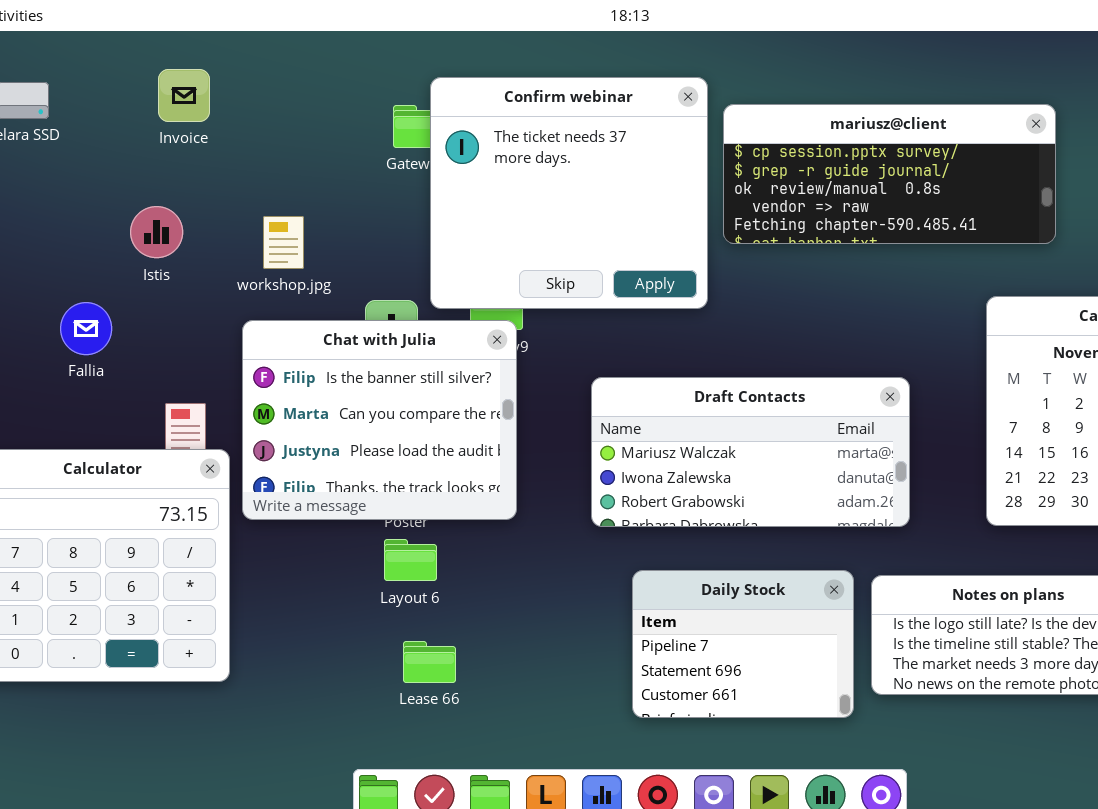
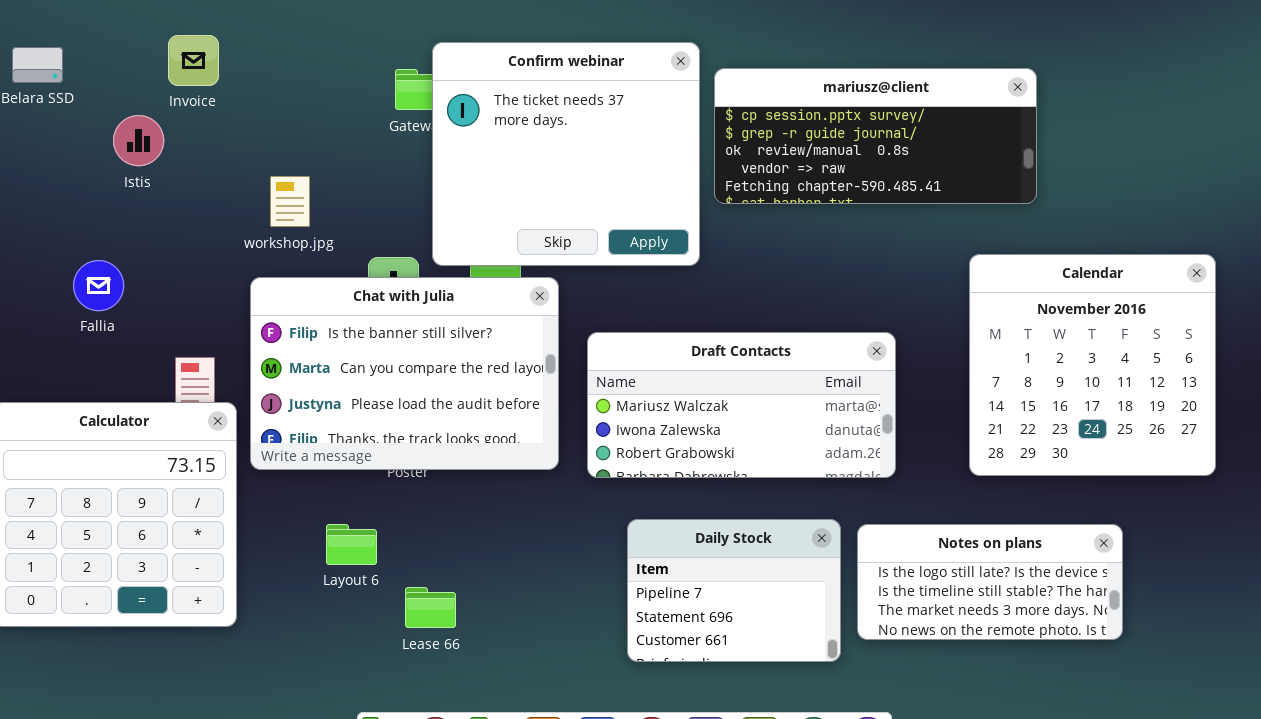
Istis: [130,206,183,258] -> [113,115,164,166], moved
Chat with Julia: [242,320,517,520] -> [250,277,559,470], resized
Layout 6: [384,539,437,581] -> [326,524,377,565], moved

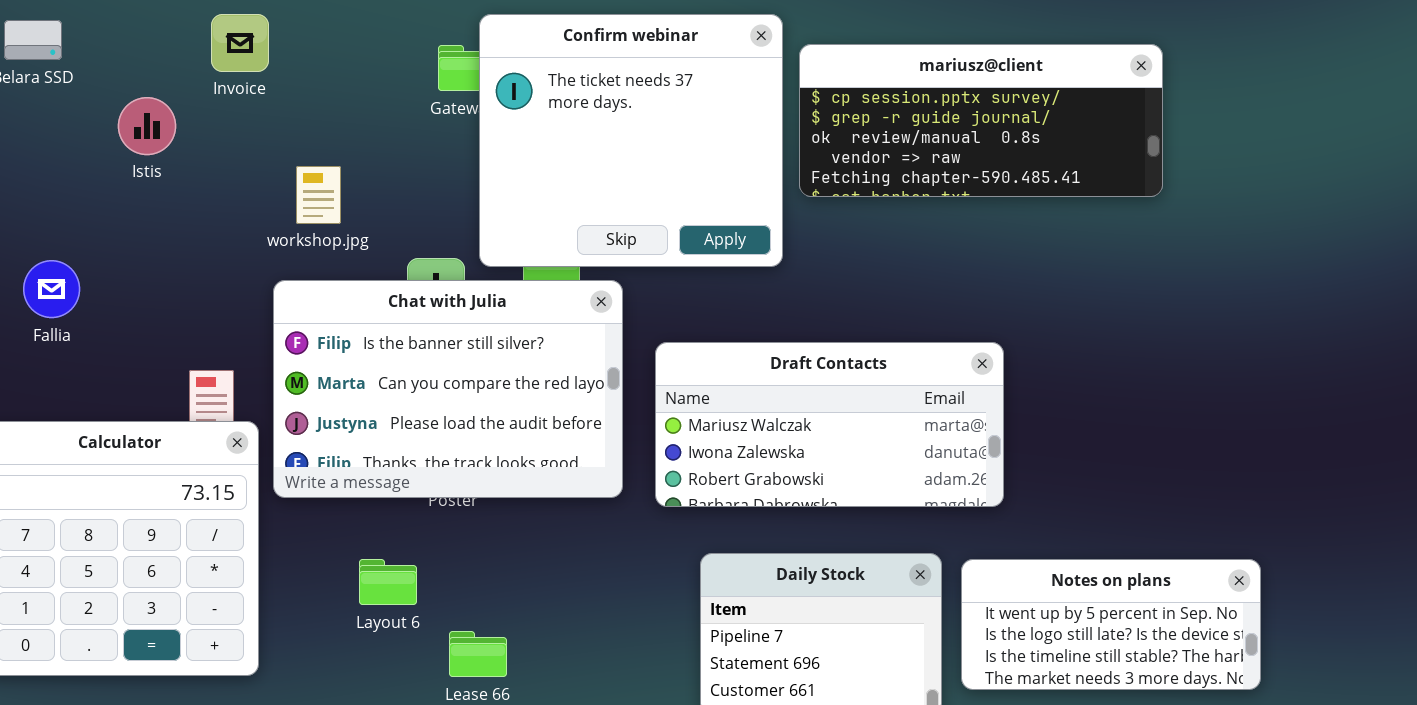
Invoice: [168,35,219,86] -> [211,14,269,72], moved
Calendar: [969,254,1216,476] -> none, closed
Fallia: [73,260,124,311] -> [23,260,80,318], moved
Notes on plans: [857,524,1123,640] -> [961,559,1261,690], scrolled up 1 row

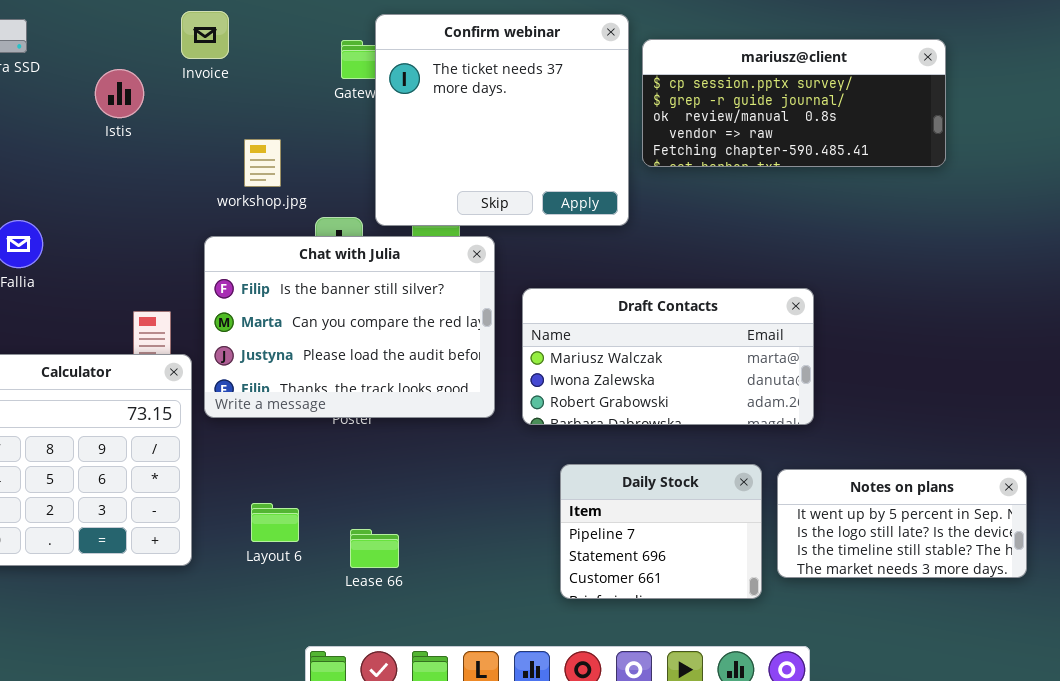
Invoice: [211,14,269,72] -> [181,11,229,59], moved
Istis: [118,97,176,155] -> [95,69,144,118], moved
workshop.jpg: [296,166,341,224] -> [244,139,281,187], moved
Layout 6: [359,559,417,605] -> [251,503,299,542], moved

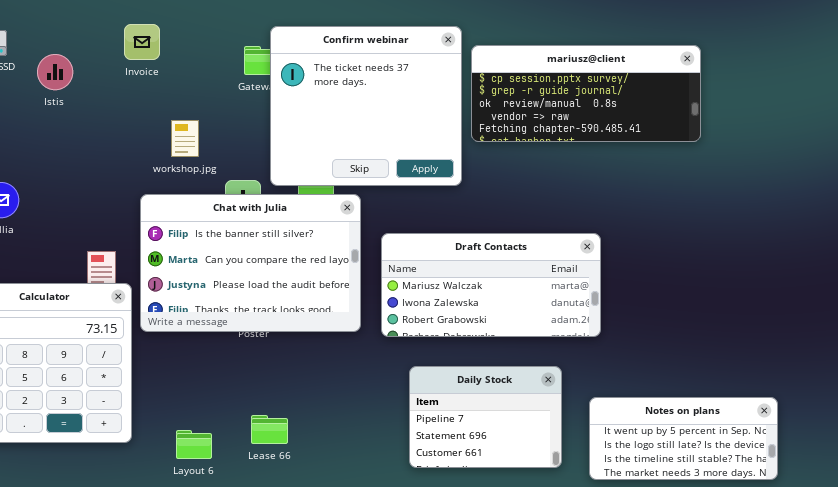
Istis: [95,69,144,118] -> [37,54,73,90], moved
Notes on plans: [777,469,1027,578] -> [589,397,778,480], moved
Layout 6: [251,503,299,542] -> [176,430,212,459], moved

